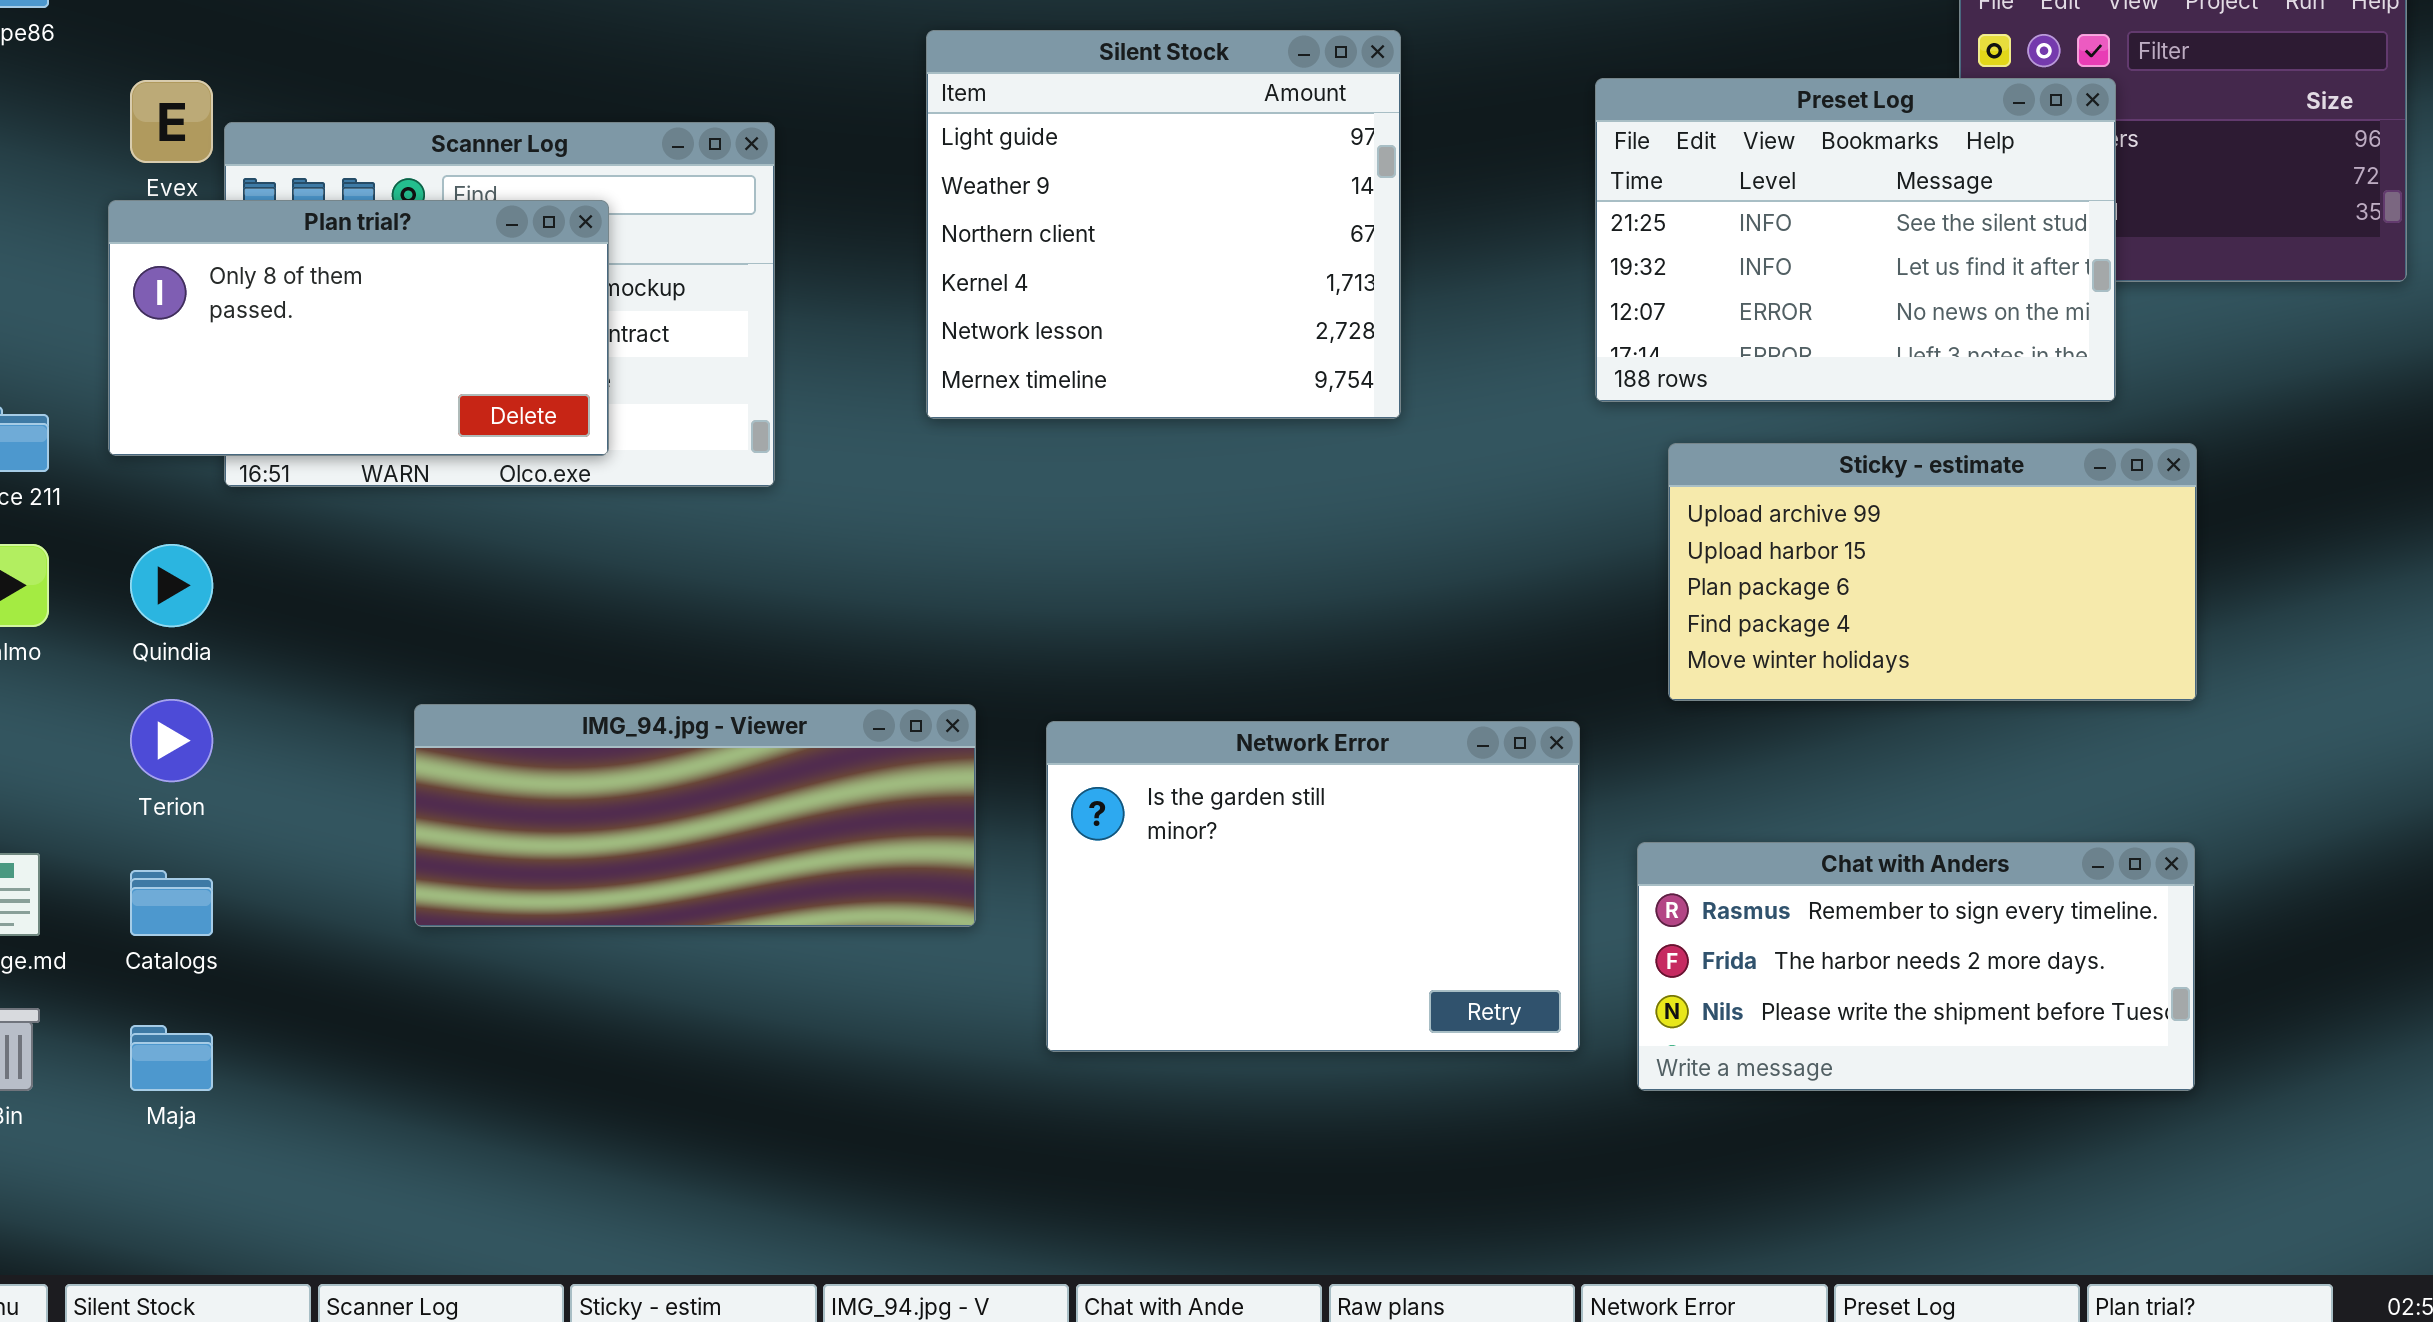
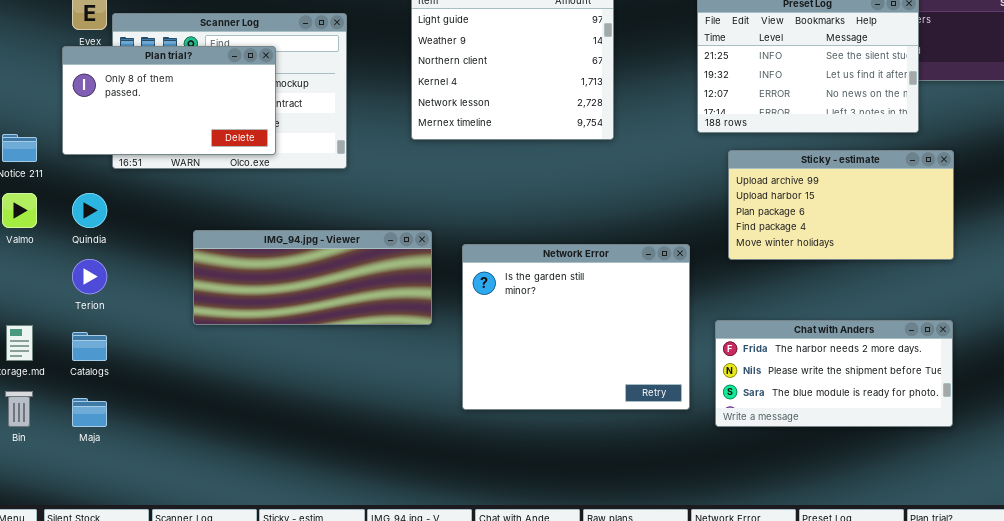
IMG_94.jpg - Viewer: [414,704,976,927] -> [193,230,432,325], moved
Network Error: [1046,721,1580,1052] -> [462,244,690,410], resized
Chat with Anders: [1637,842,2195,1091] -> [715,320,953,427], scrolled down 1 row

